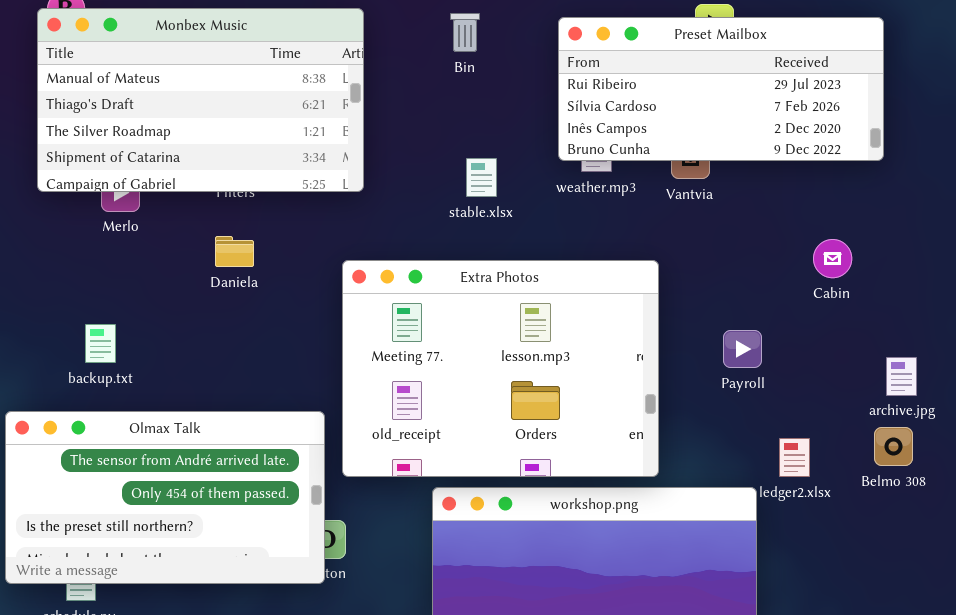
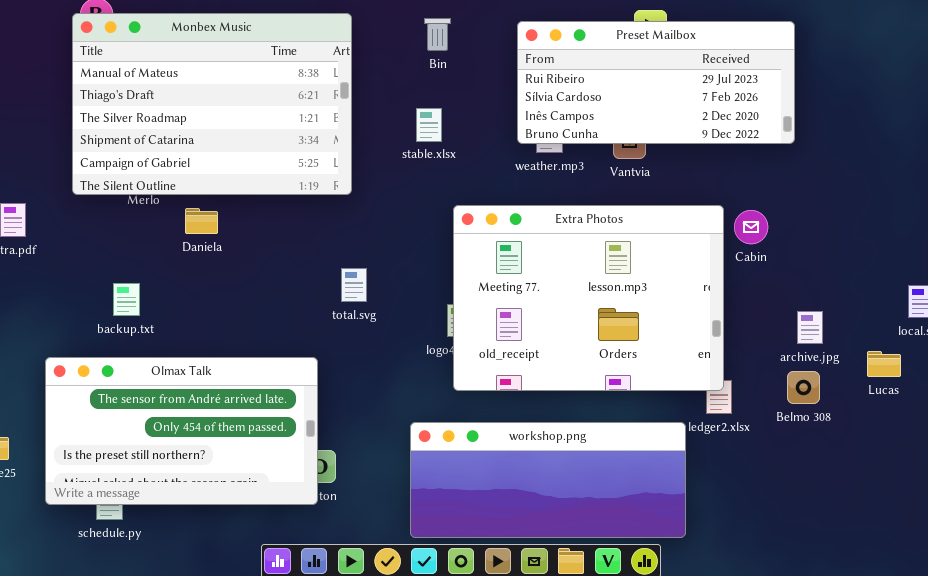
Monbex Music: [37,8,364,192] -> [72,13,352,195], resized
stable.xlsx: [466,158,497,197] -> [416,108,442,142], moved
Daniela: [215,236,254,267] -> [185,208,218,234], moved
Extra Photos: [342,260,659,477] -> [453,205,724,391], moved

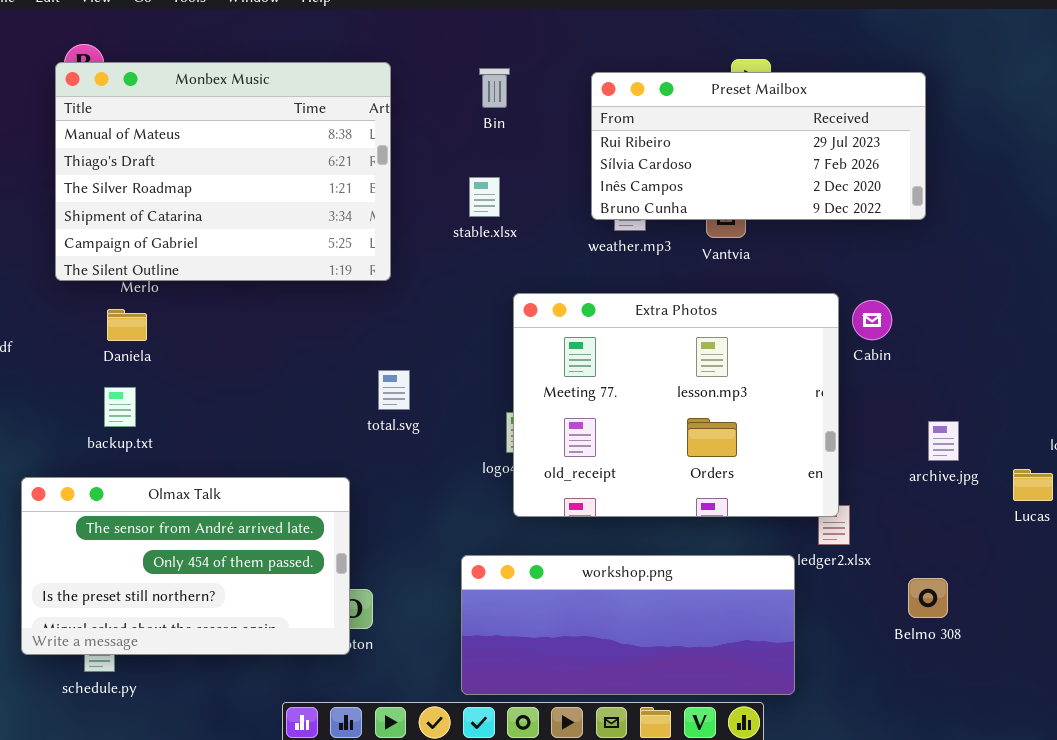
Daniela: [185,208,218,234] -> [107,309,147,341], moved
Belmo 308: [787,371,820,404] -> [908,578,948,618], moved

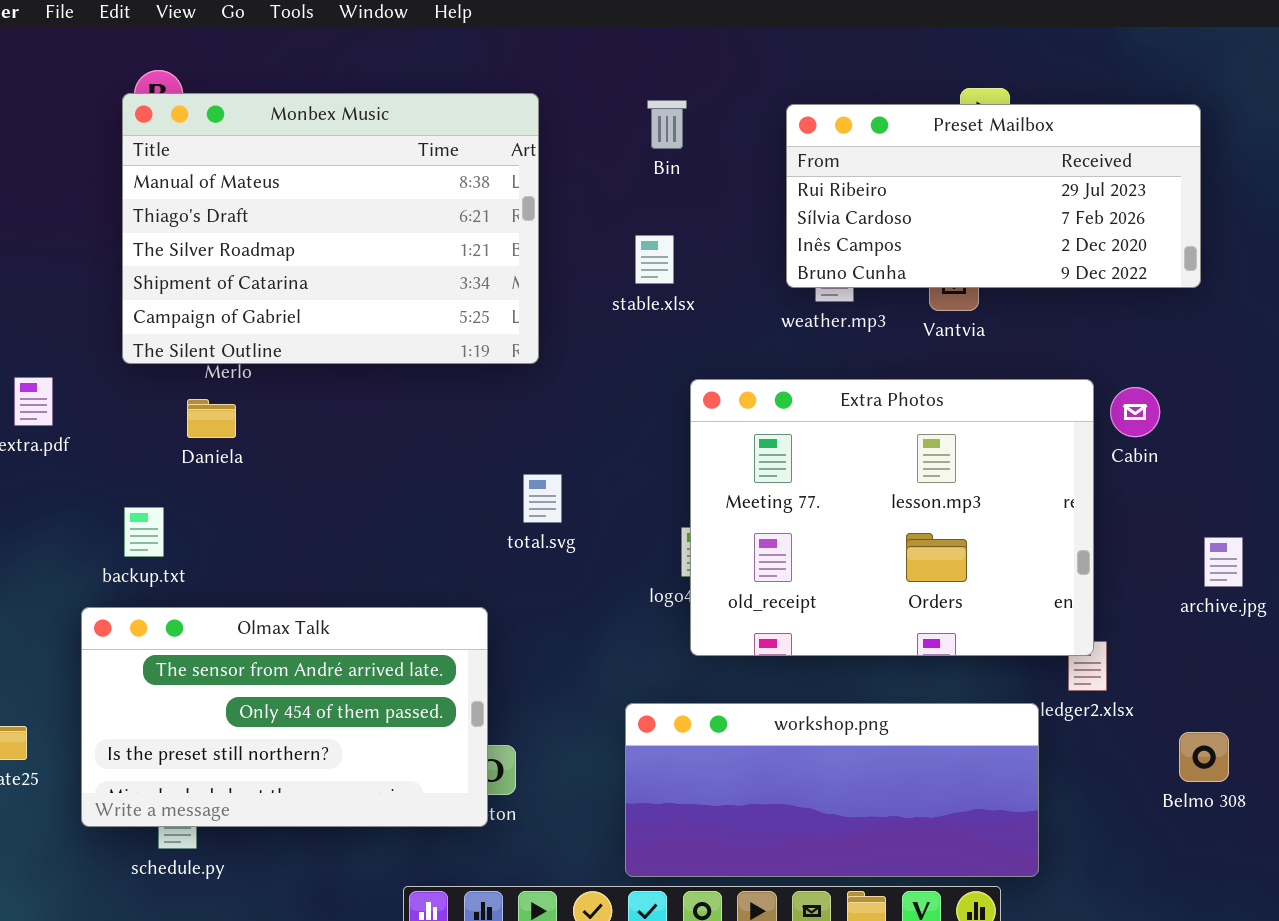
backup.txt: [104,387,136,427] -> [124,507,164,557], moved

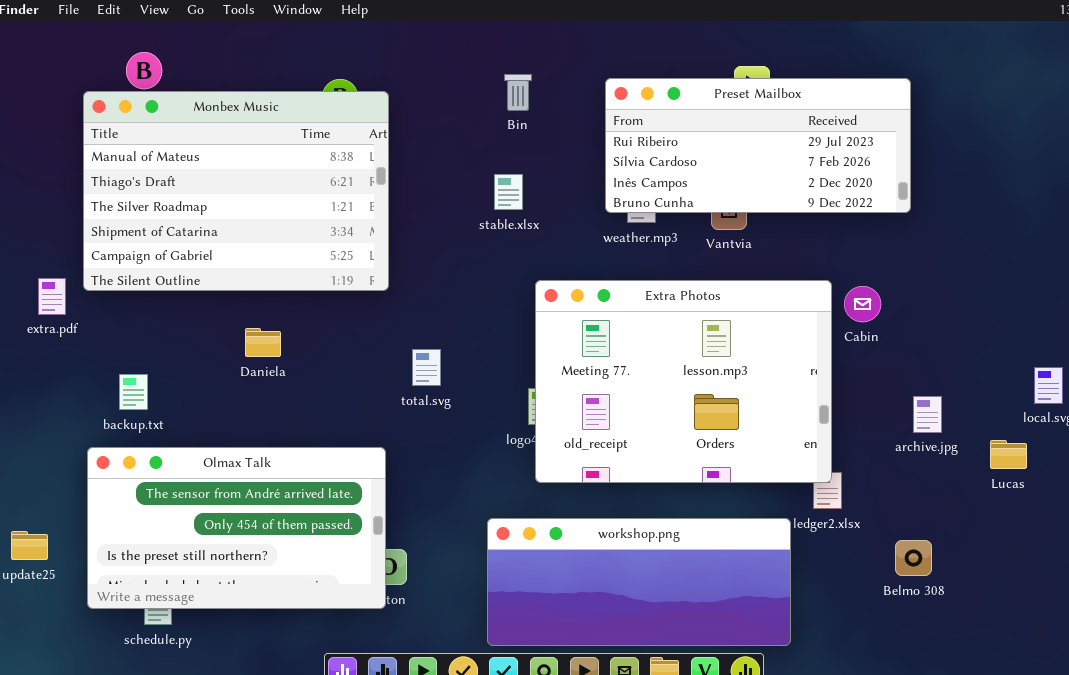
Monbex Music: [122,93,539,364] -> [83,91,389,291], moved
Daniela: [187,399,236,438] -> [245,328,281,357], moved

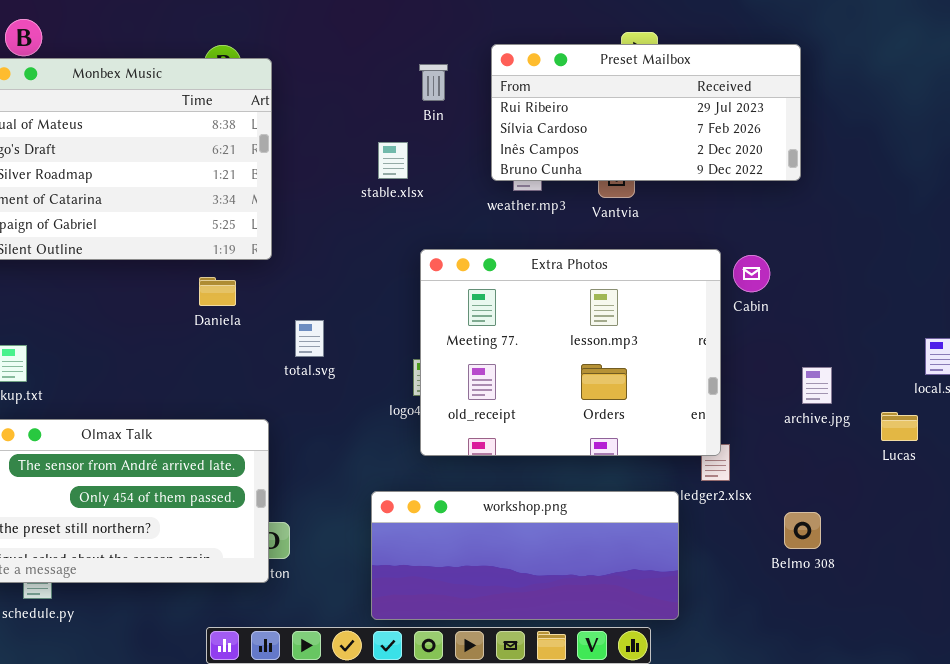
Bin: [504,74,532,111] -> [419,64,448,101], moved
Daniela: [245,328,281,357] -> [199,277,236,306], moved

